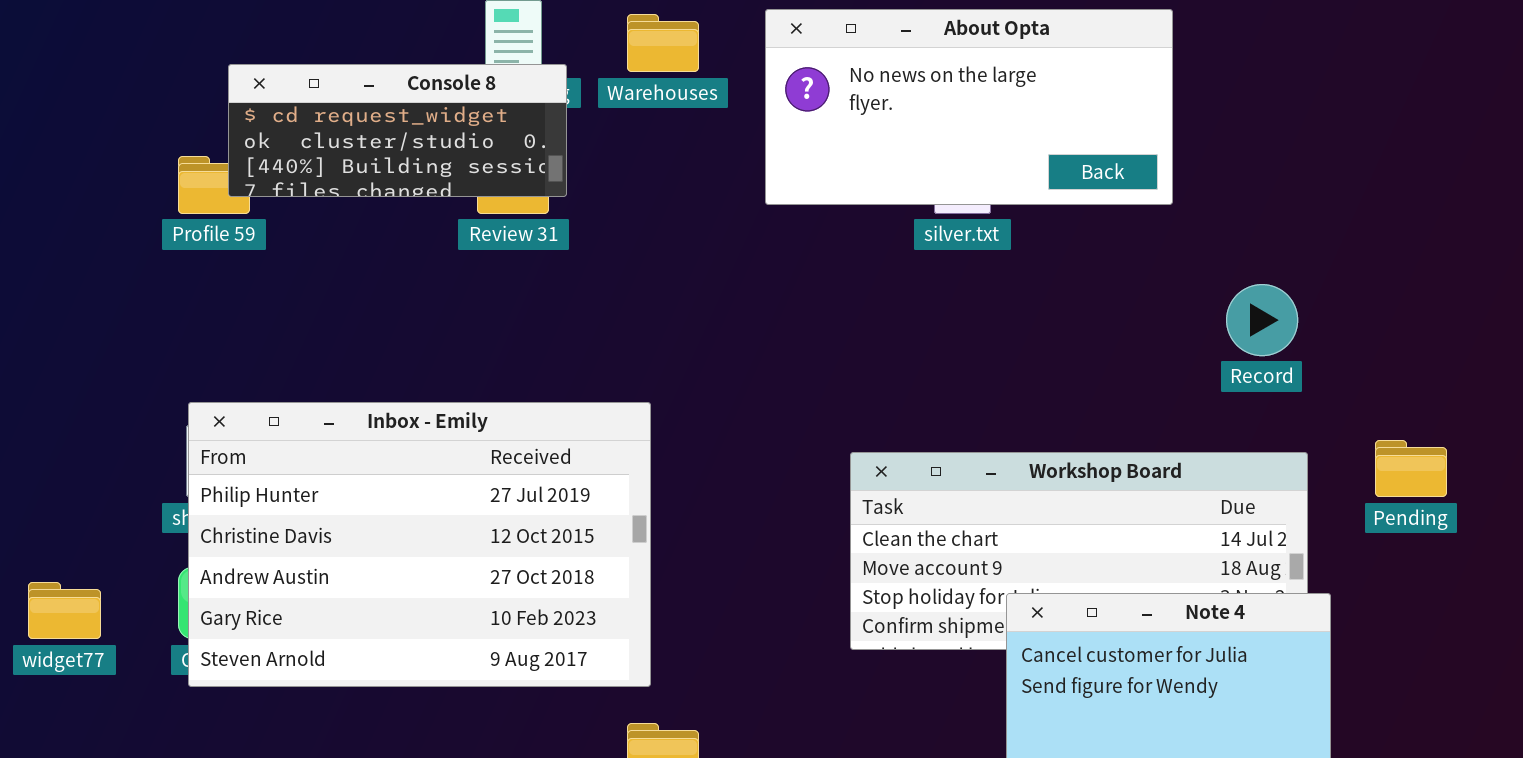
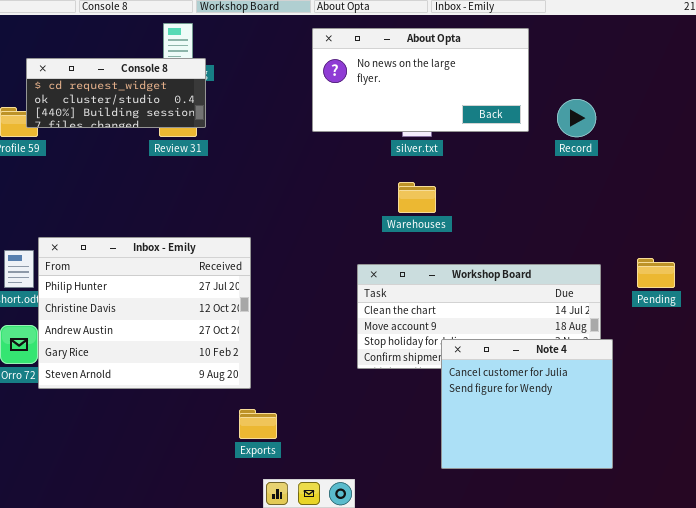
Warehouses: [627,14,699,72] -> [398,182,436,213], moved
Record: [1226,284,1298,356] -> [557,99,596,137], moved
Inbox - Emily: [188,402,651,687] -> [38,237,251,389], resized

